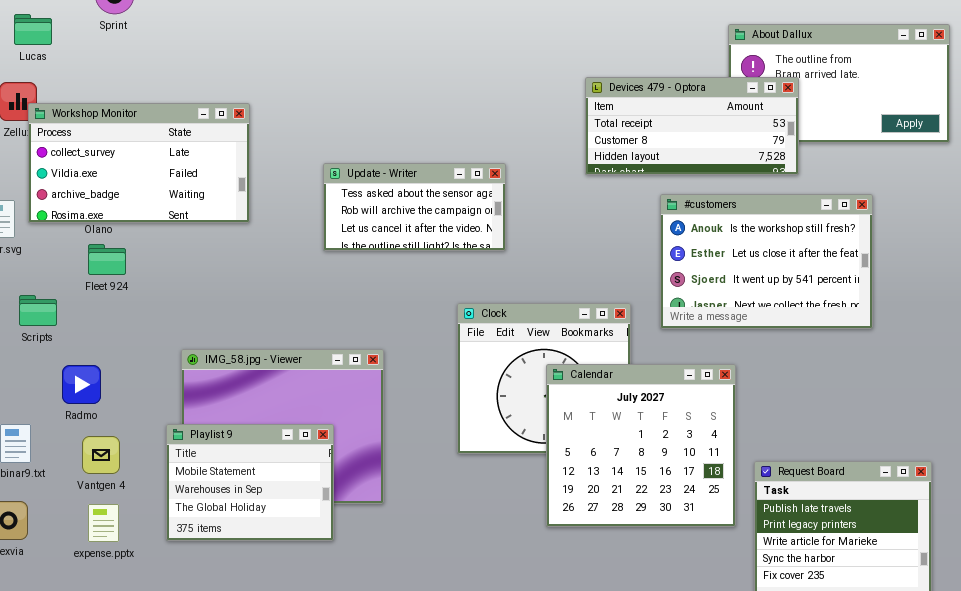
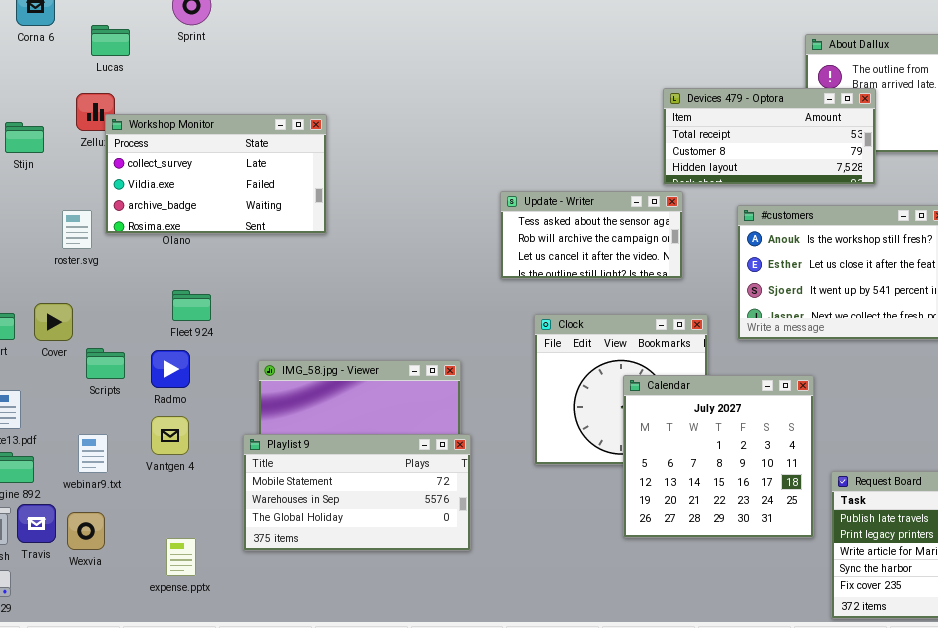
Update - Writer: [323,163,506,251] -> [500,191,683,279], moved
Fleet 924: [88,244,126,275] -> [172,290,211,321], moved
Scripts: [19,295,57,326] -> [86,348,125,379], moved
Radmo: [62,365,101,404] -> [151,350,190,388], moved
Playlist 9: [166,424,334,541] -> [243,434,471,551], resized
Vantgen 4: [82,436,120,474] -> [151,416,189,455], moved
expense.pptx: [88,504,119,542] -> [166,538,196,576], moved

